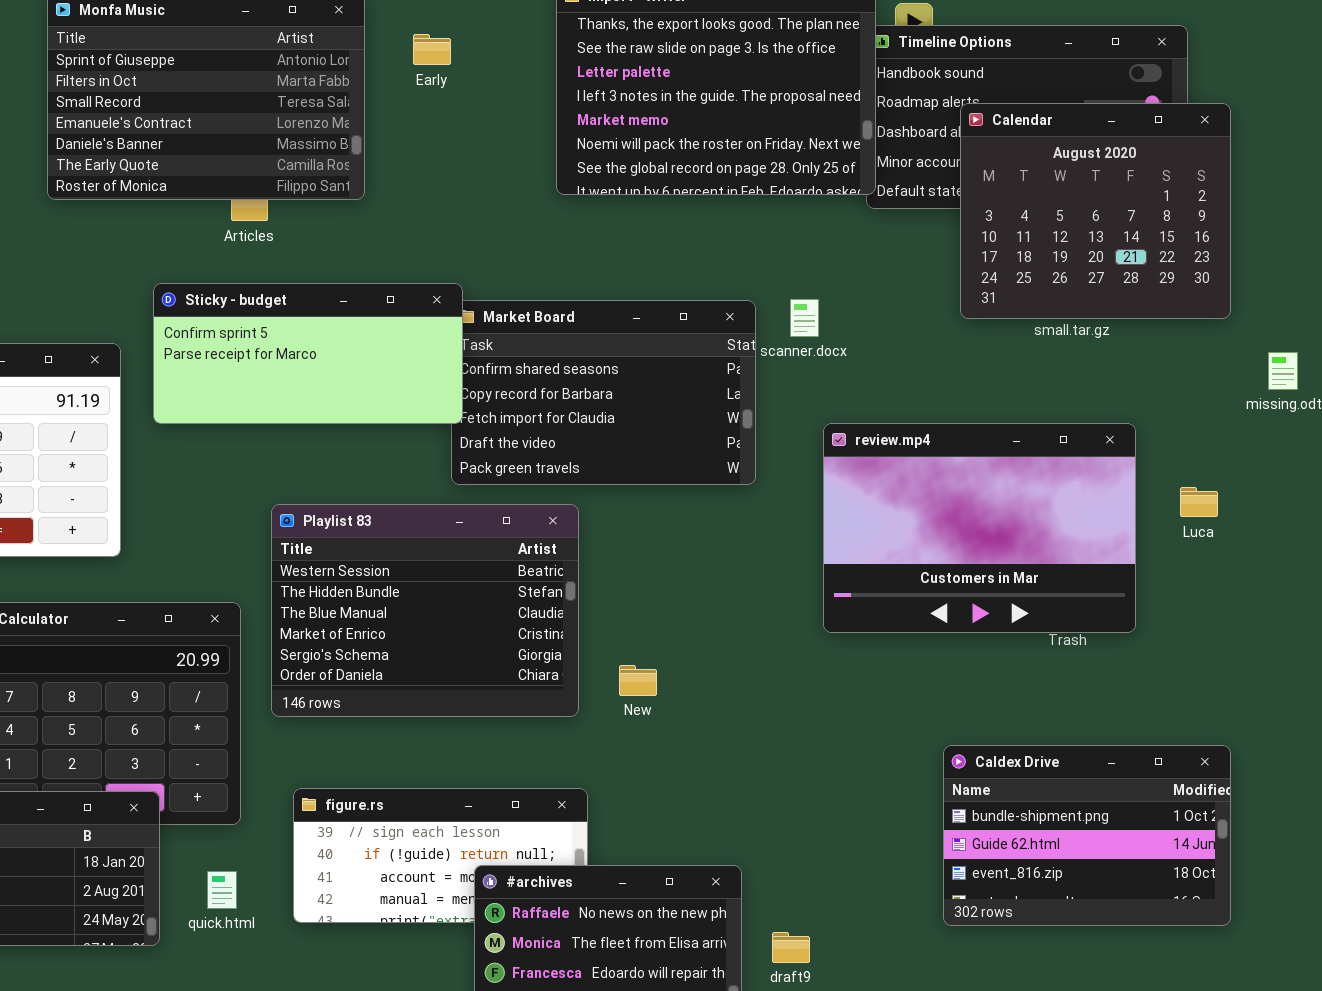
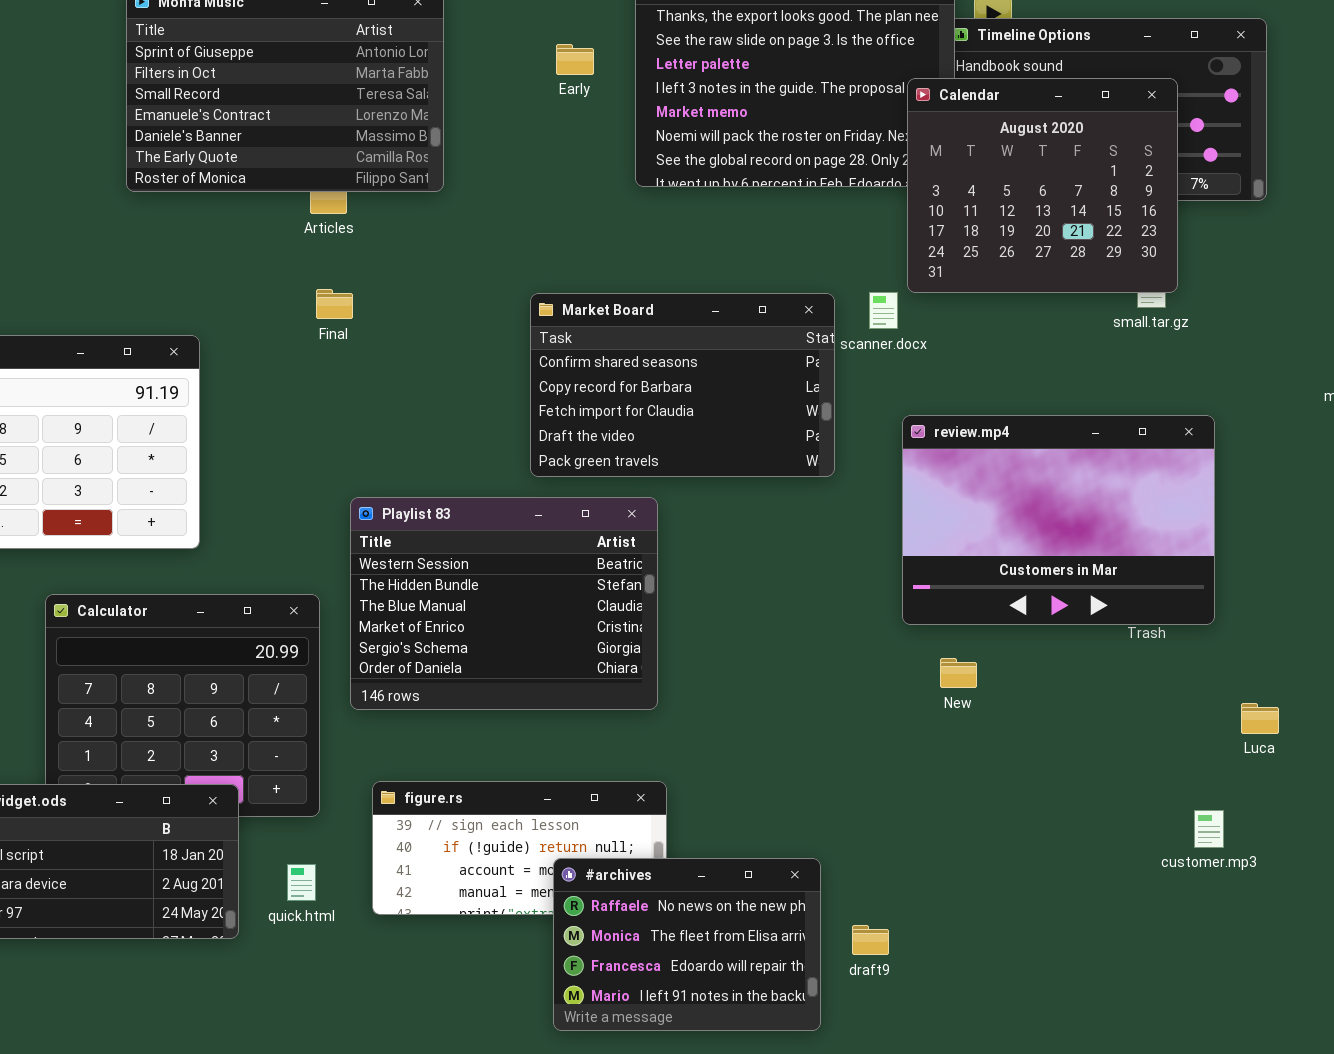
Early: [413,34,451,65] -> [556,44,594,75], moved
Calendar: [960,103,1231,319] -> [907,78,1178,293], moved
Sticky - budget: [153,283,463,424] -> none, closed
Luca: [1180,487,1218,517] -> [1241,703,1279,734], moved
New: [619,665,657,696] -> [940,658,977,688], moved
Caldex Drive: [943,745,1231,926] -> none, closed

